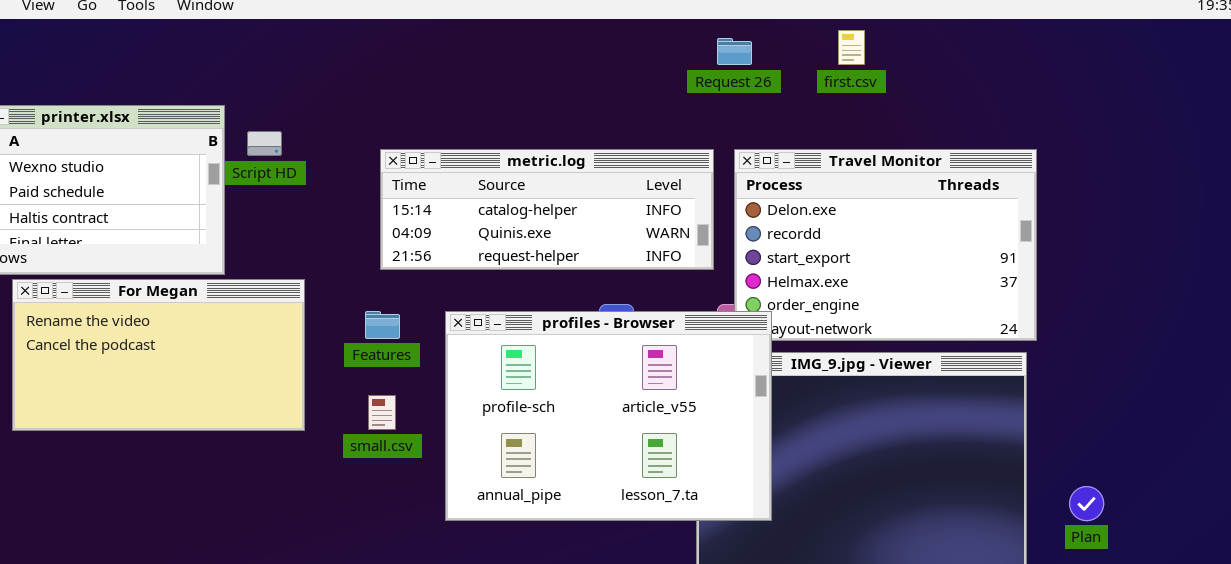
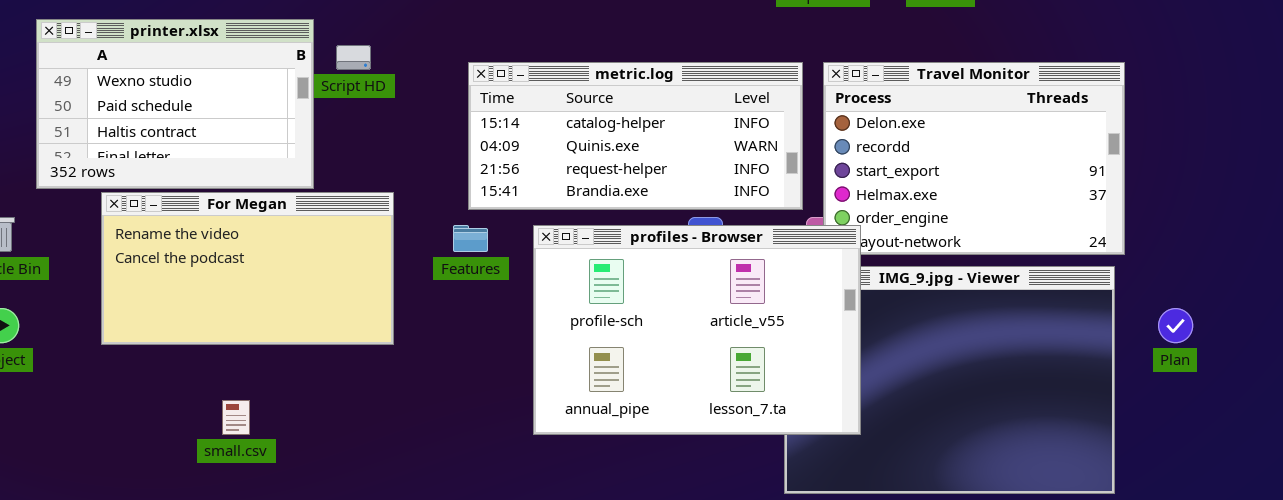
metric.log: [380,149,714,270] -> [468,62,803,210], resized
small.csv: [368,395,396,430] -> [222,400,250,435], moved
Plan: [1069,486,1104,521] -> [1158,308,1193,343], moved

